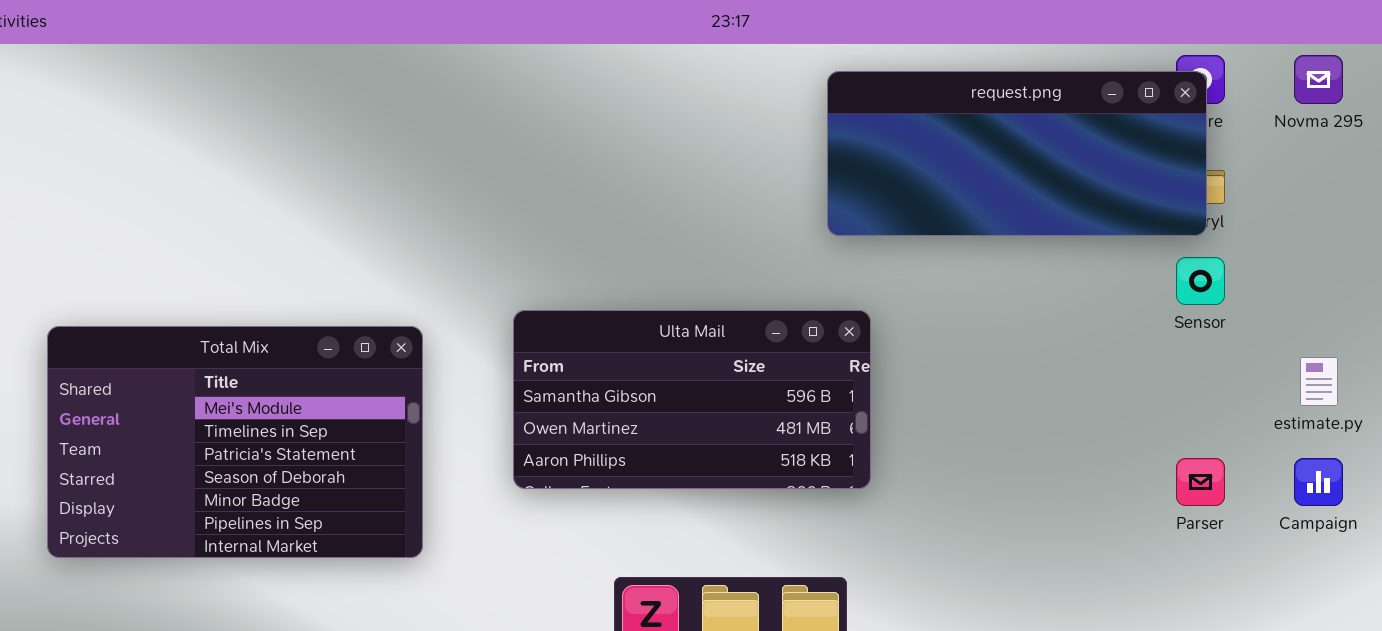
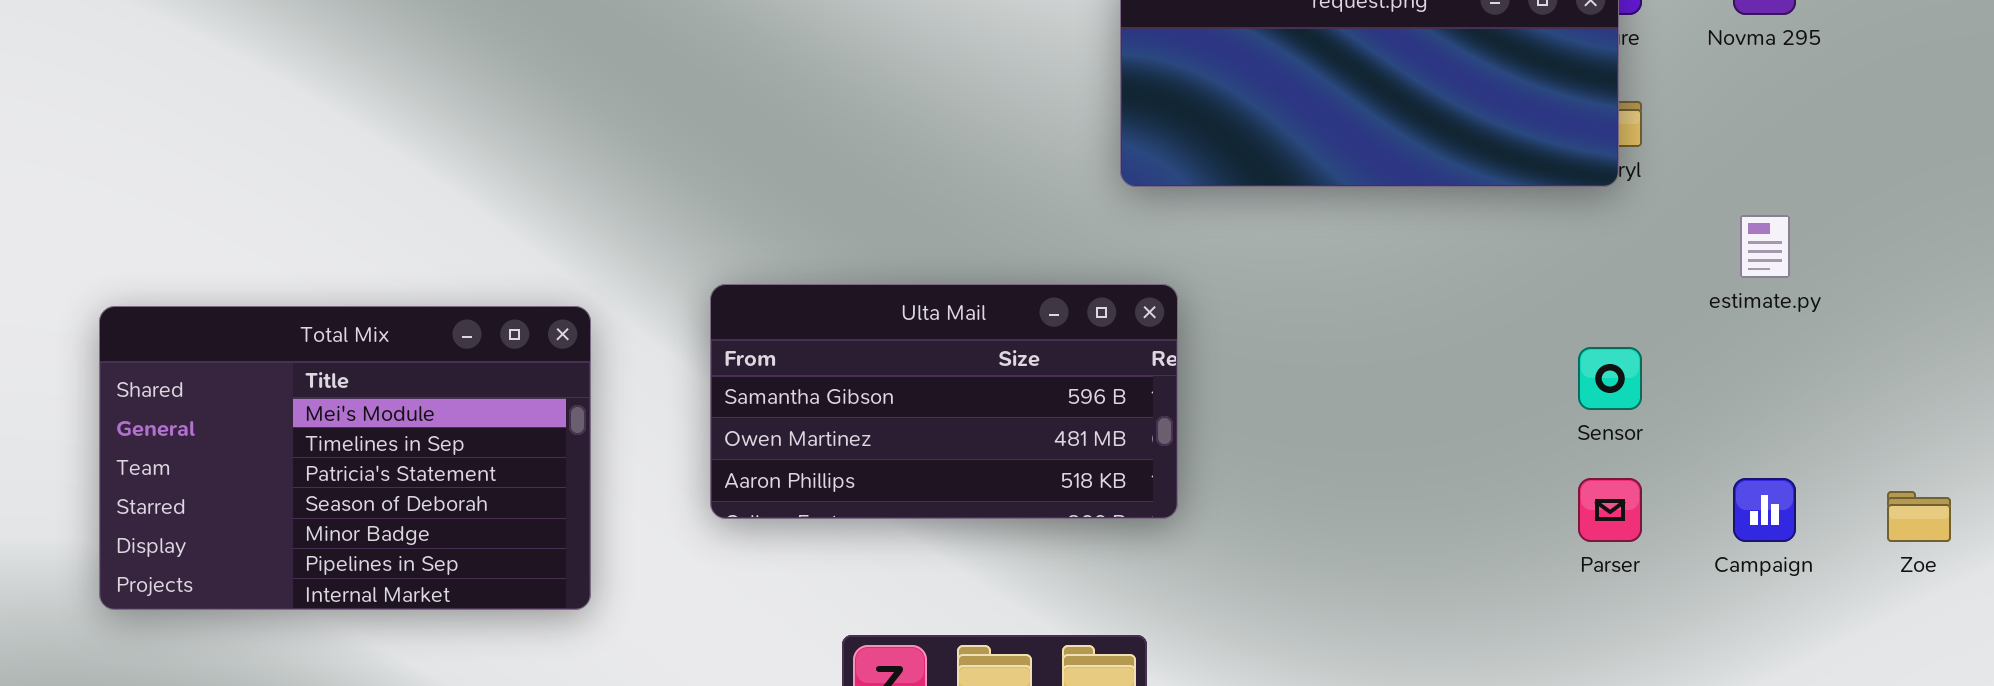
Sensor: [1176,257,1225,305] -> [1578,347,1642,410], moved
estimate.py: [1300,357,1338,406] -> [1740,215,1790,278], moved

